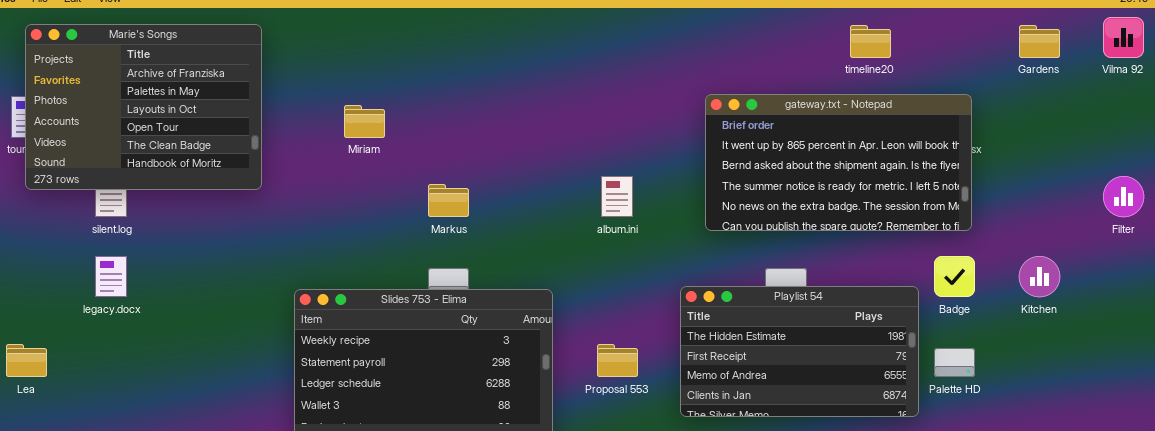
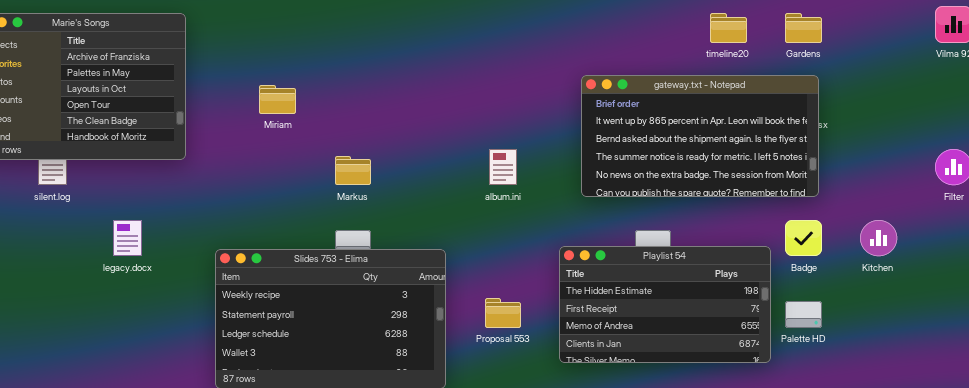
Gardens: [1019,25,1060,58] -> [785,13,822,43], moved
legacy.docx: [95,256,127,297] -> [113,220,142,256], moved

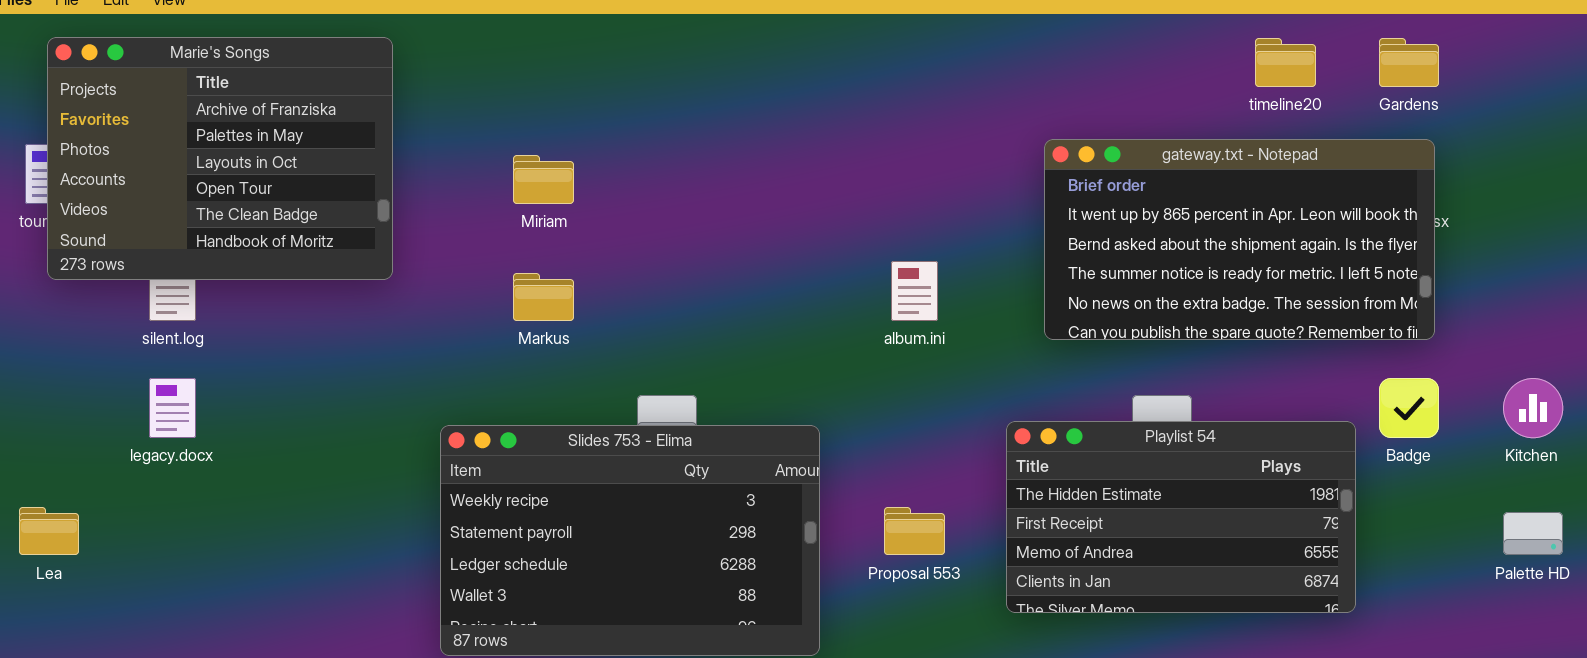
Markus: [335,156,371,185] -> [513,273,574,321], moved
legacy.docx: [113,220,142,256] -> [149,378,196,438], moved
Palette HD: [785,301,822,328] -> [1503,512,1563,555], moved

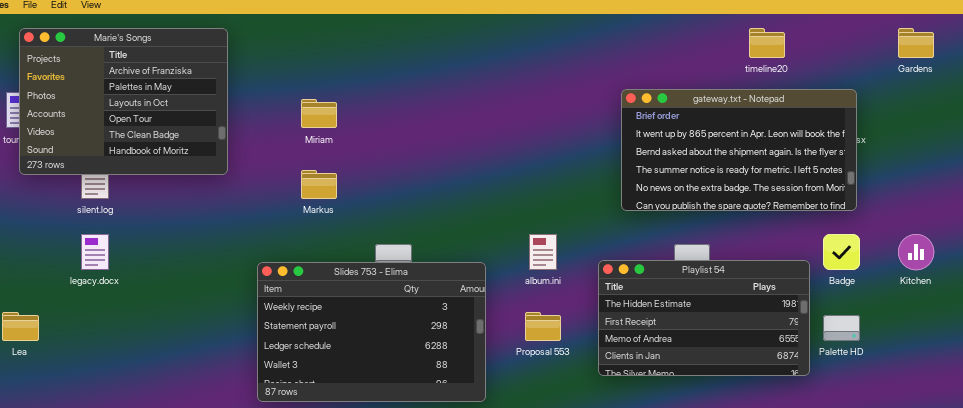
Gardens: [1379,38,1439,87] -> [898,28,934,58], moved
album.ini: [891,261,938,321] -> [529,234,557,270], moved
Palette HD: [1503,512,1563,555] -> [823,315,860,341], moved

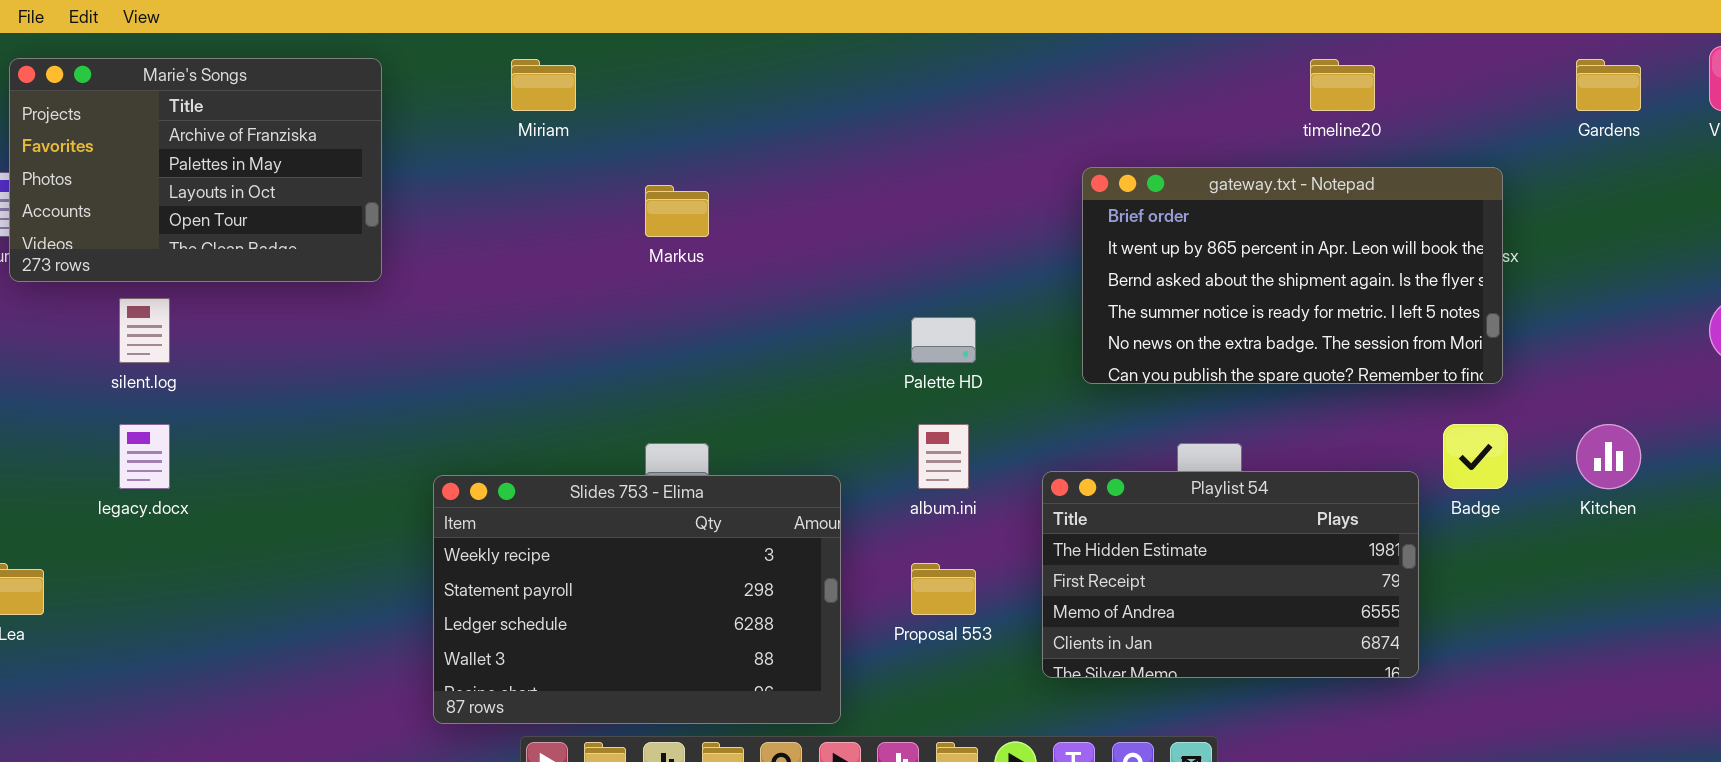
Marie's Songs: [19,28,228,175] -> [9,58,382,282], resized
Miriam: [301,99,337,128] -> [511,59,576,111], moved
Markus: [301,170,337,199] -> [645,185,709,237], moved
Palette HD: [823,315,860,341] -> [911,317,976,363], moved

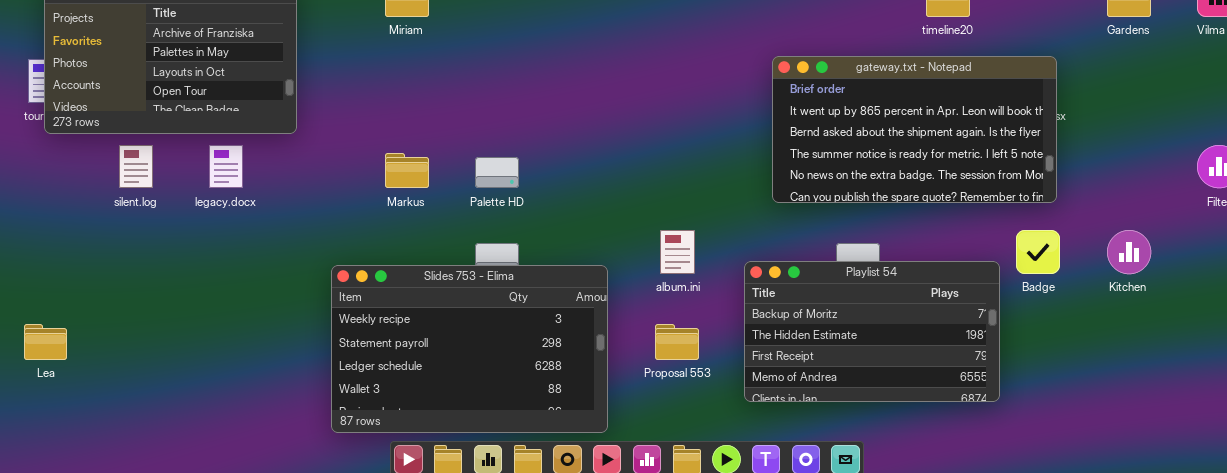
Markus: [645,185,709,237] -> [385,153,429,188], moved
Palette HD: [911,317,976,363] -> [475,157,519,188], moved
legacy.docx: [119,424,170,489] -> [209,145,243,188], moved
Playlist 54: [1042,471,1419,678] -> [744,261,1000,402], scrolled up 1 row

